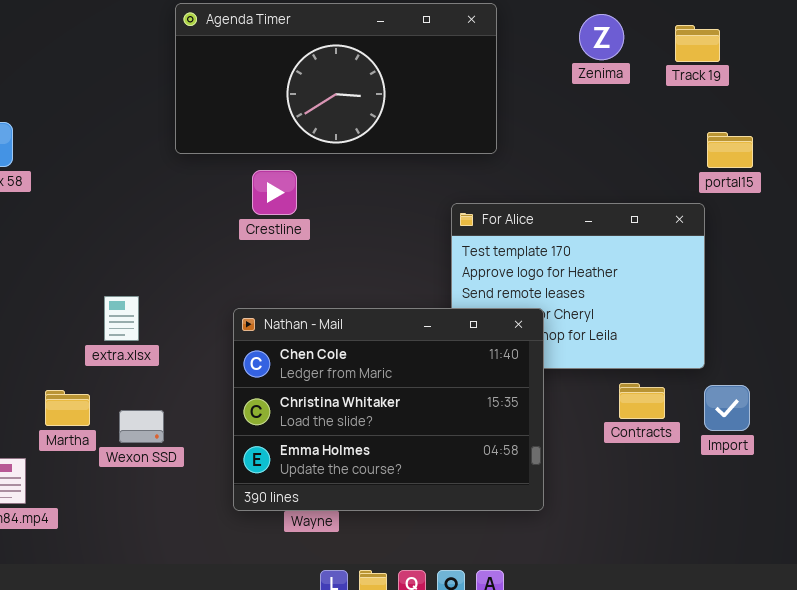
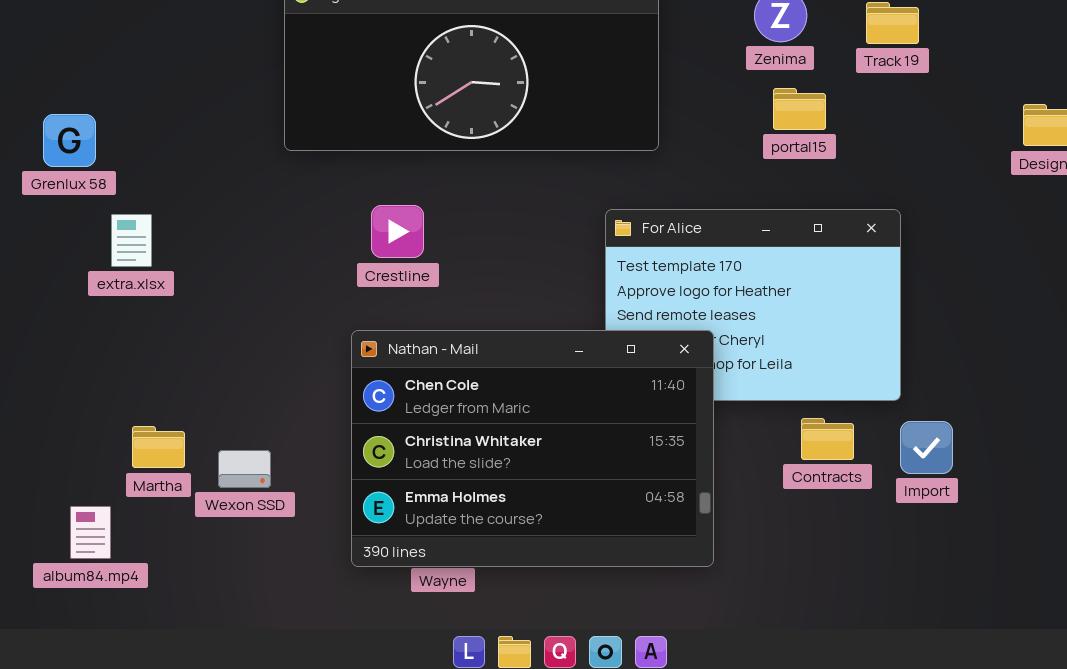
portal15: [707,132,753,168] -> [773,88,826,130], moved
Crestline: [252,170,297,215] -> [371,205,424,258], moved
extra.xlsx: [104,296,139,341] -> [111,214,152,267], moved

